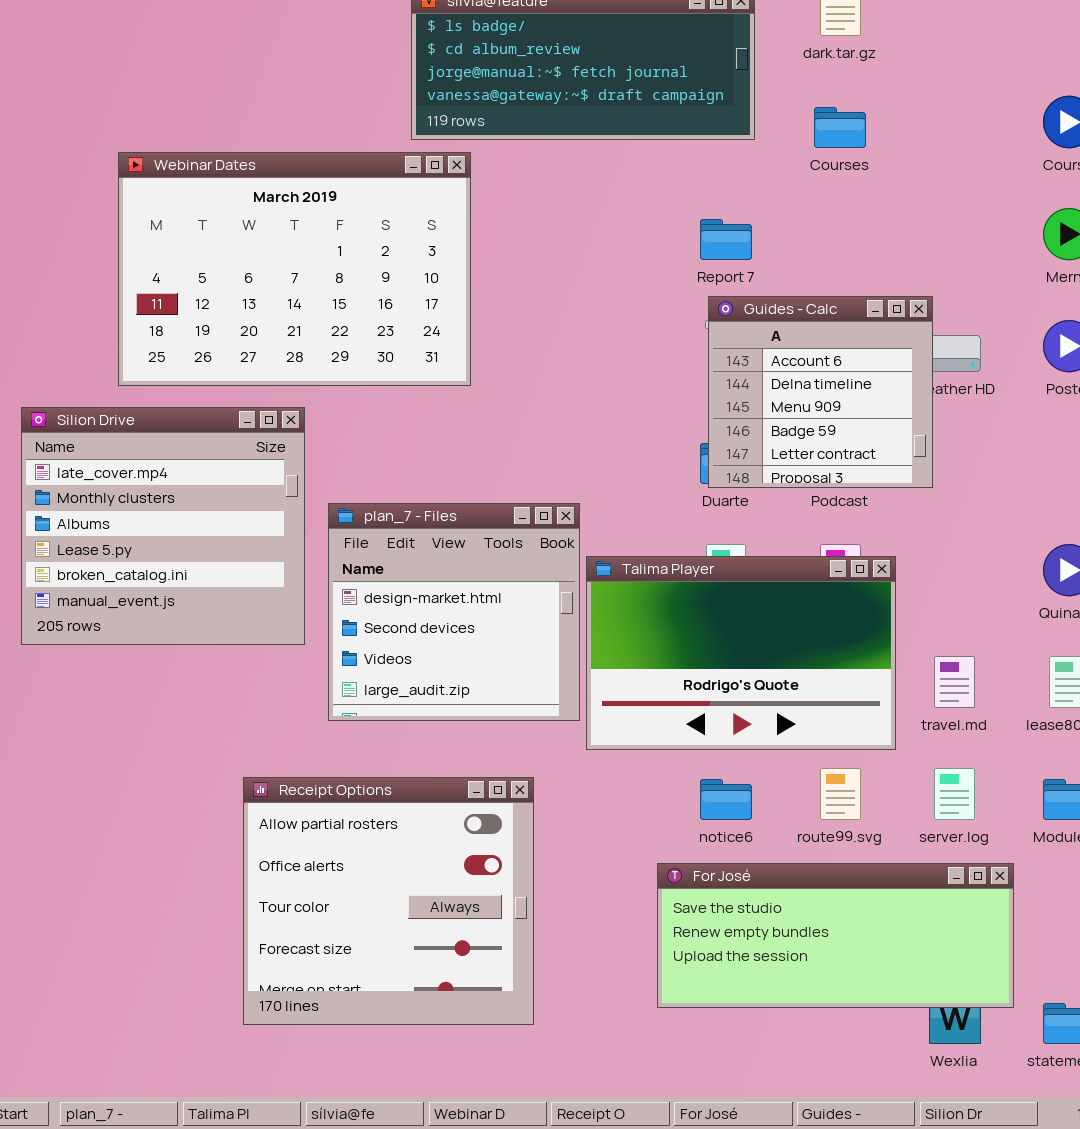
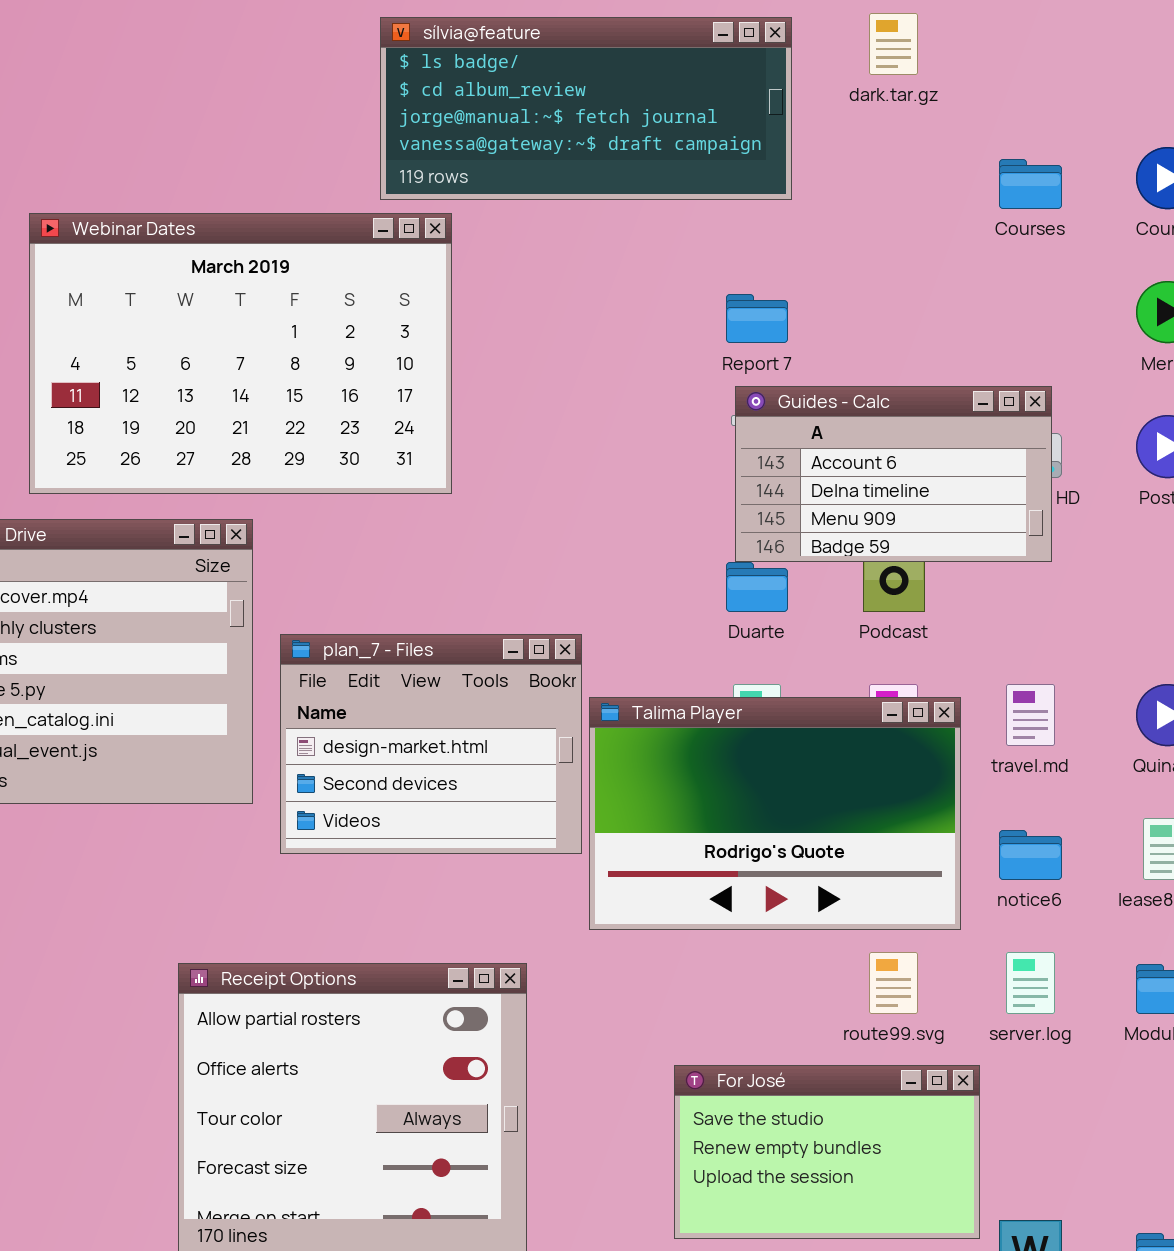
Courses: [814,107,866,148] -> [999,159,1062,209], moved
Guides - Calc: [708,296,933,488] -> [735,386,1052,562], resized
plan_7 - Files: [328,503,580,721] -> [280,634,582,854], resized
travel.md: [934,656,975,708] -> [1006,684,1055,746], moved
notice6: [700,779,752,820] -> [999,830,1062,880], moved
For José: [657,863,1014,1008] -> [674,1065,980,1239], resized

